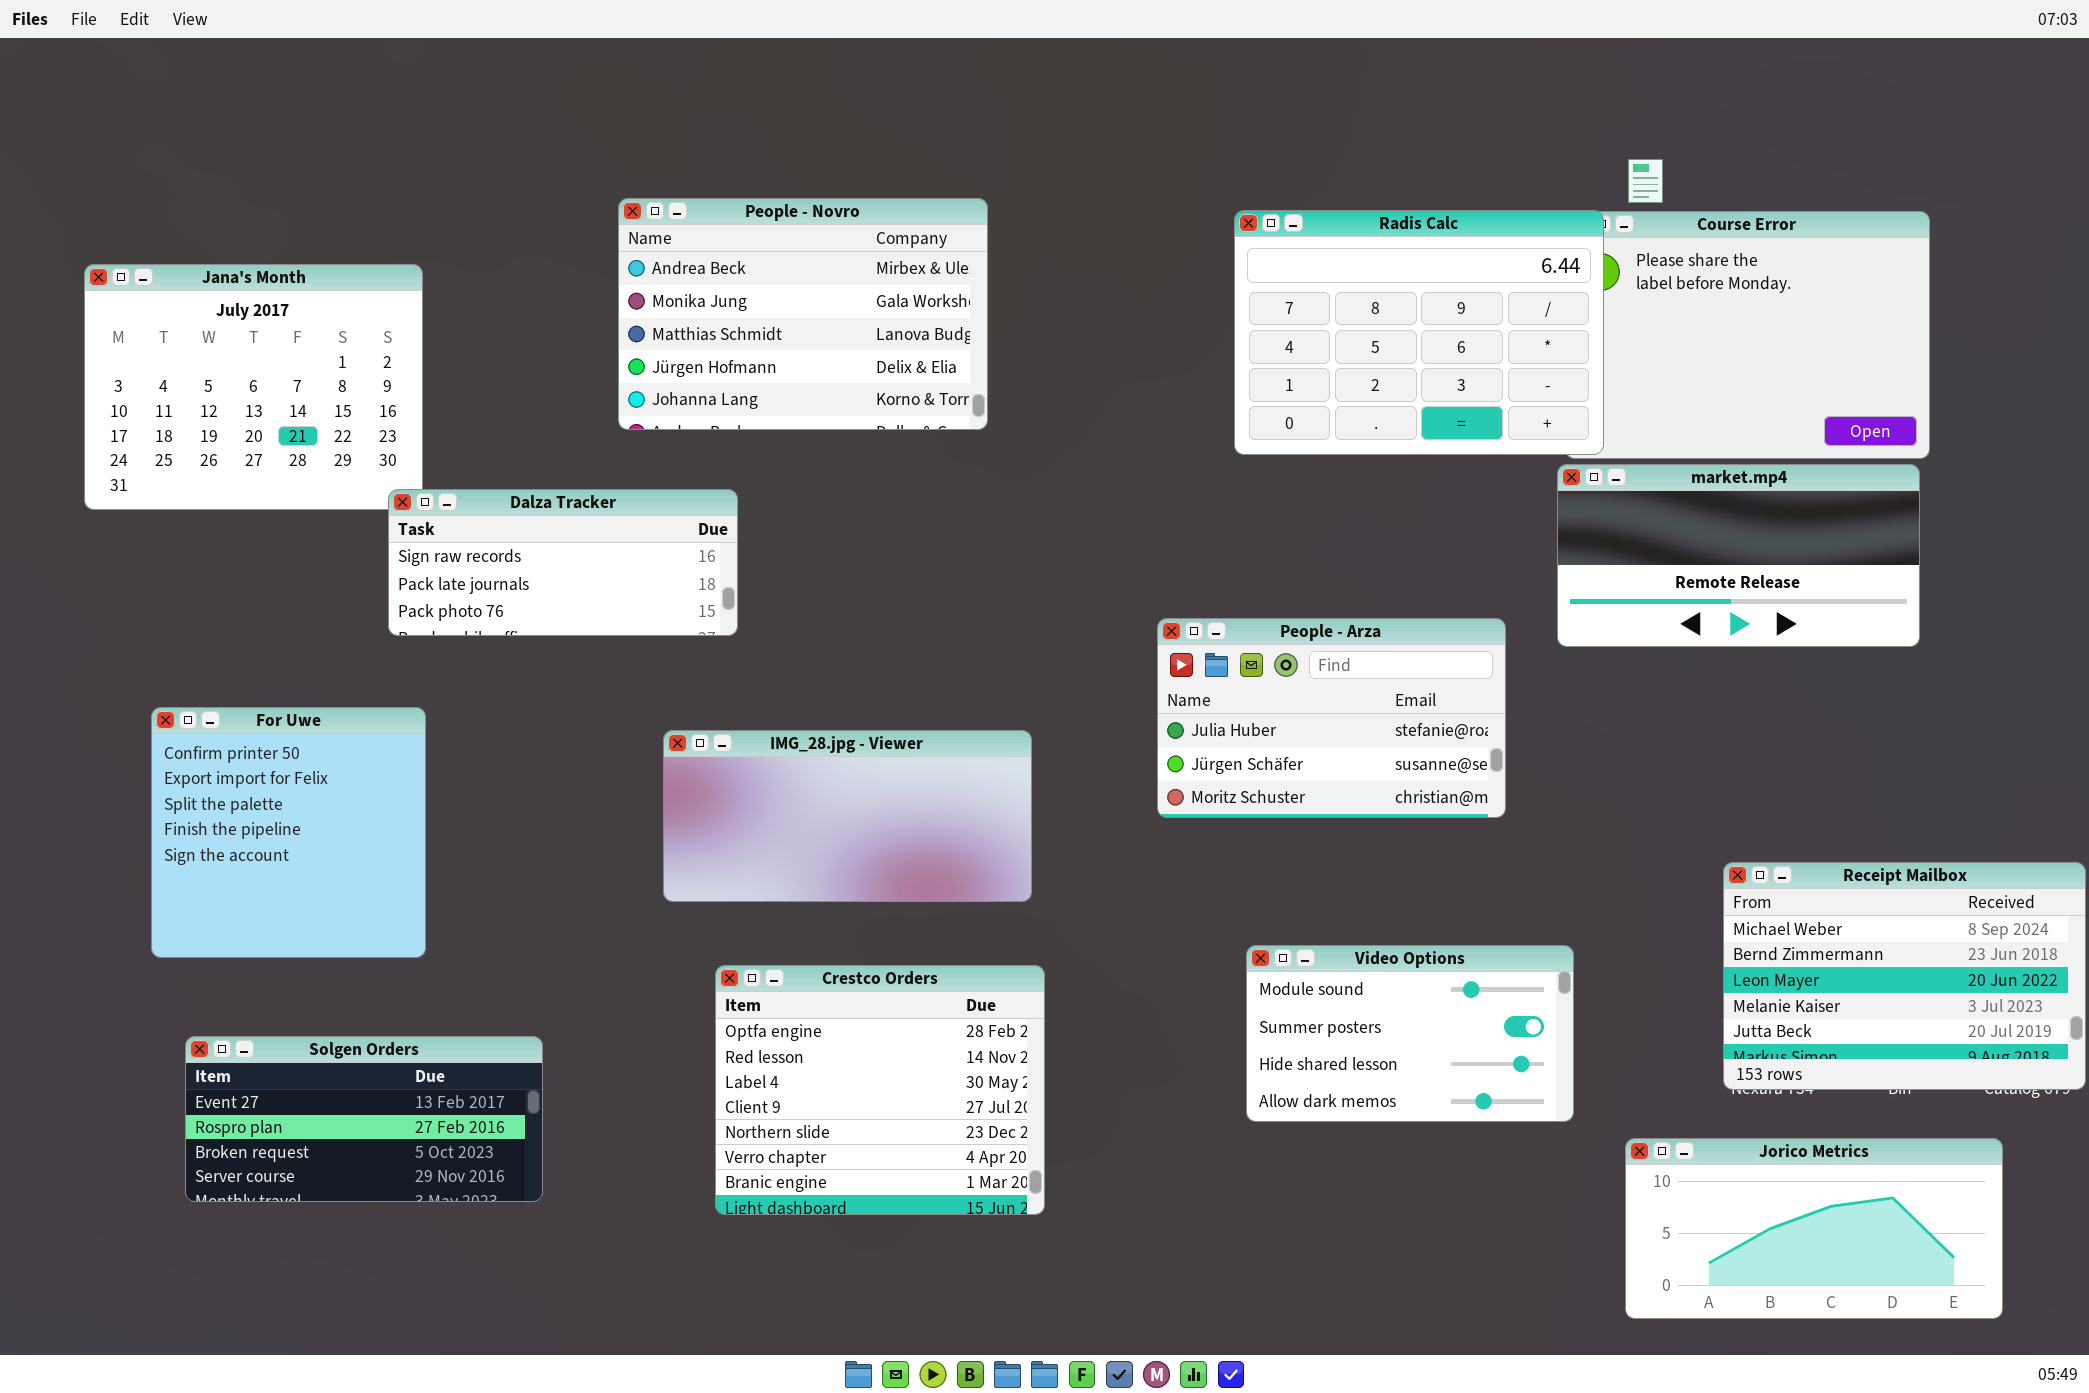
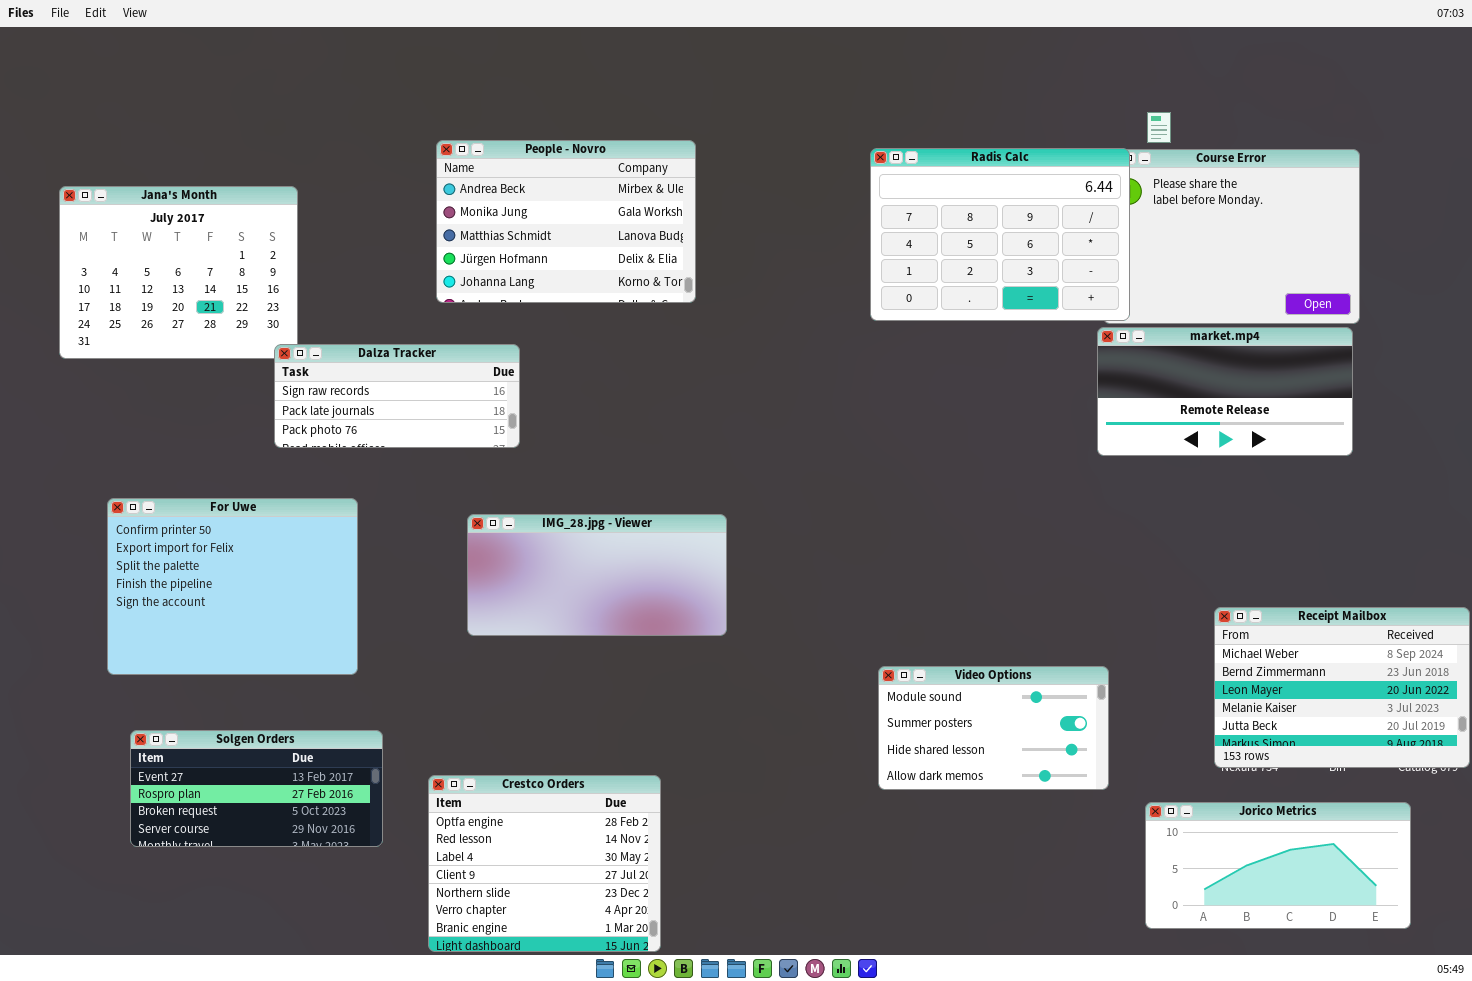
People - Arza: [1157,618,1506,818] -> none, closed
For Uwe: [151,707,426,958] -> [107,498,358,675], resized
Crestco Orders: [715,965,1045,1215] -> [428,775,661,952], moved

